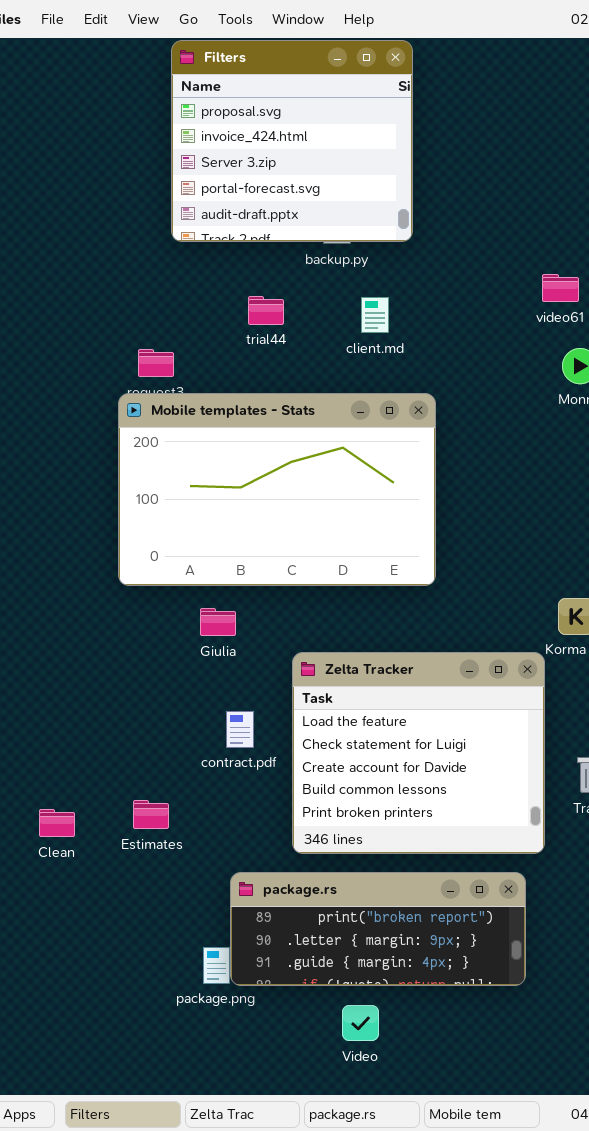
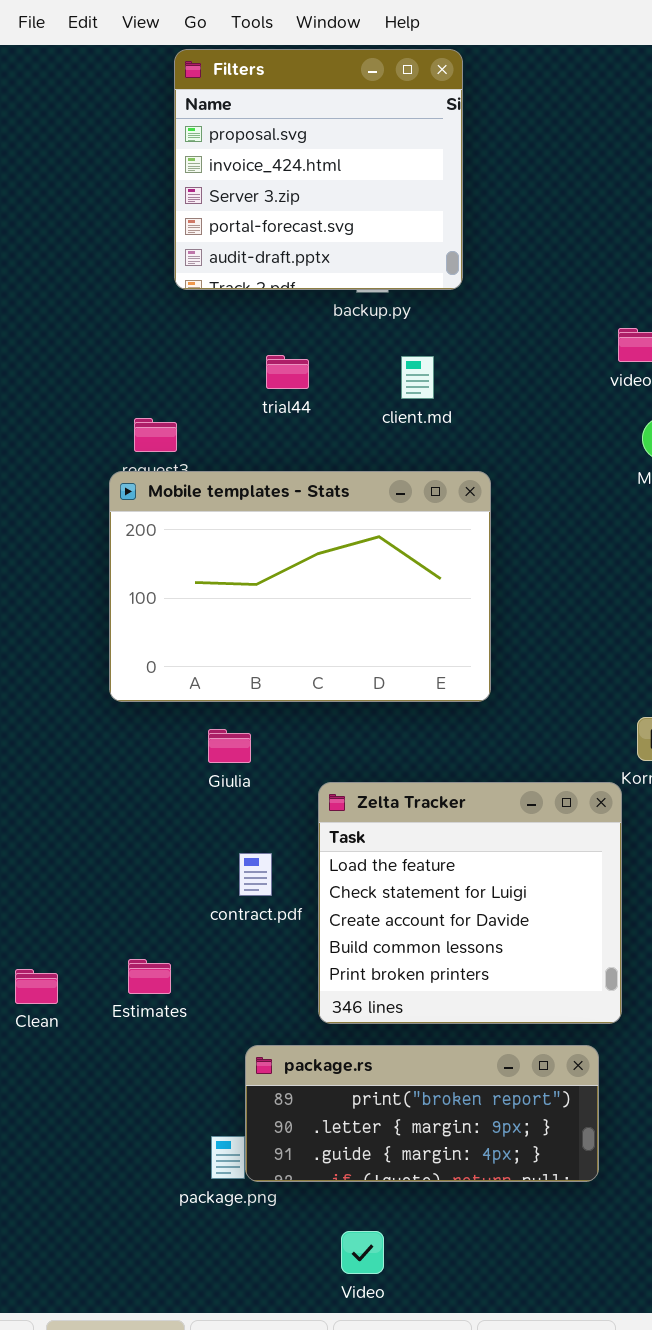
Video: [342,1005,379,1041] -> [341,1231,384,1274], moved

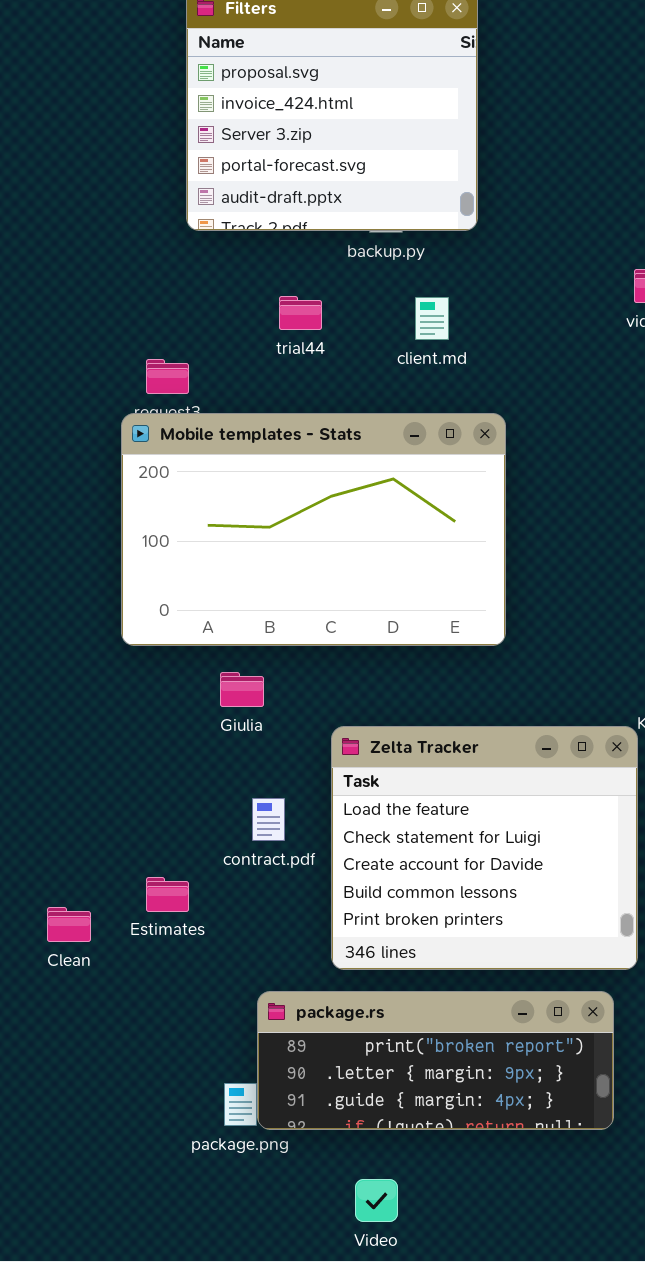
Estimates: [128,959,171,994] -> [146,877,189,912], moved
Clean: [15,969,58,1004] -> [47,907,91,942], moved

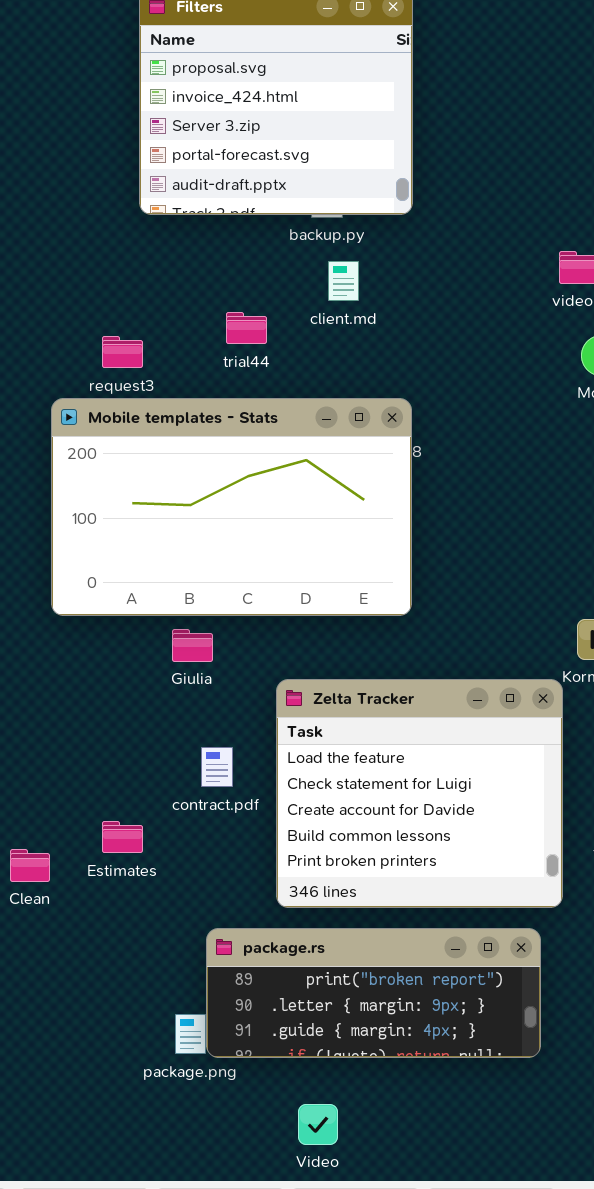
trial44: [279,296,322,330] -> [226,312,267,344], moved
client.md: [415,297,449,340] -> [328,261,359,301], moved
Mobile templates - Stats: [121,413,506,646] -> [51,398,412,616], moved

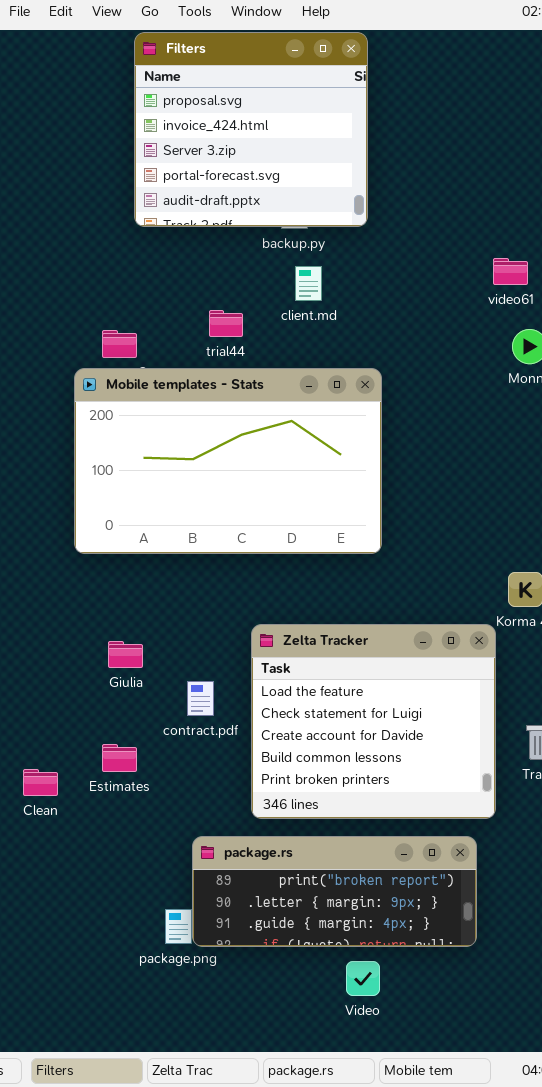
Mobile templates - Stats: [51,398,412,616] -> [74,368,382,554], moved
Giulia: [172,629,213,662] -> [108,641,143,668], moved
Video: [298,1104,338,1145] -> [346,961,380,996], moved

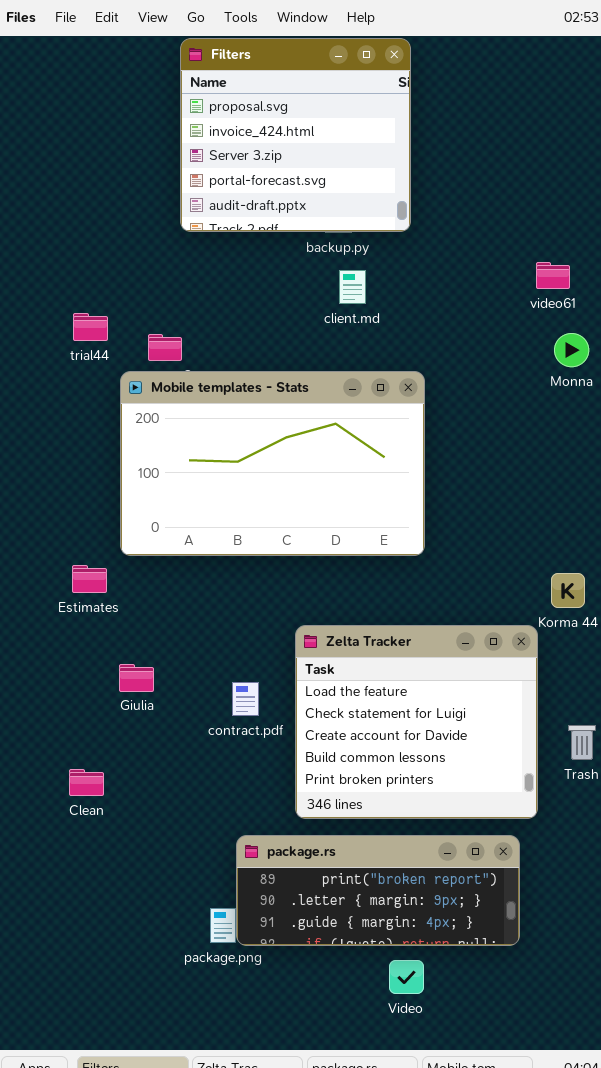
trial44: [209,310,243,337] -> [73,313,108,341], moved
Giulia: [108,641,143,668] -> [119,664,154,692], moved
Estimates: [102,744,137,772] -> [72,565,107,593], moved

